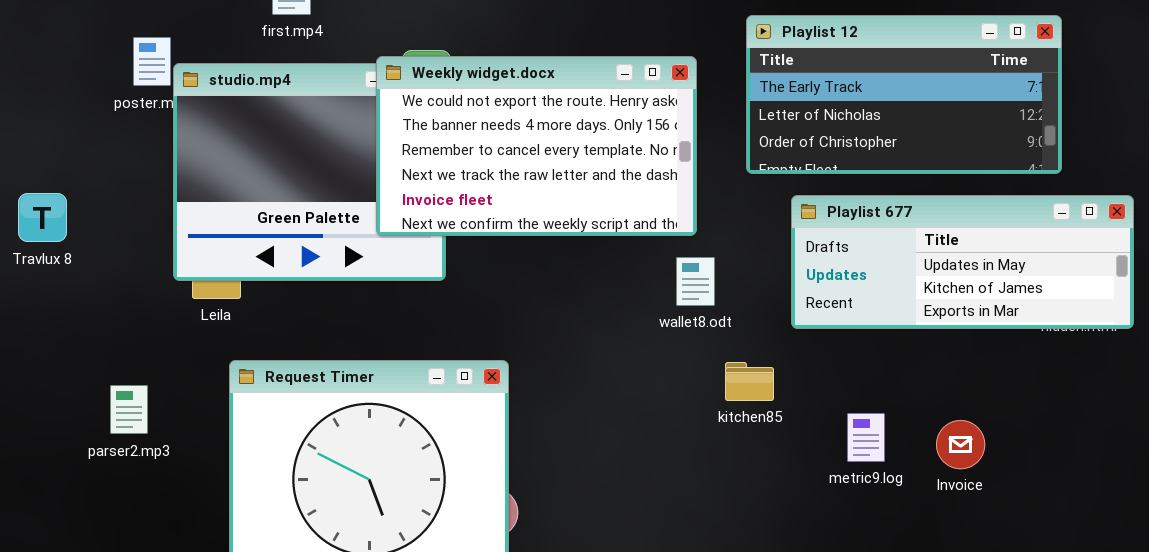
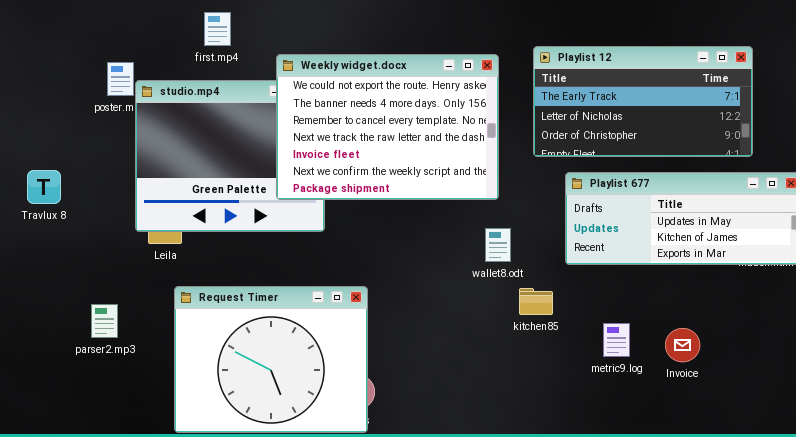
Weekly widget.docx: [376,56,697,236] -> [276,54,499,200], resized
wallet8.odt: [676,257,715,306] -> [485,228,511,262], moved

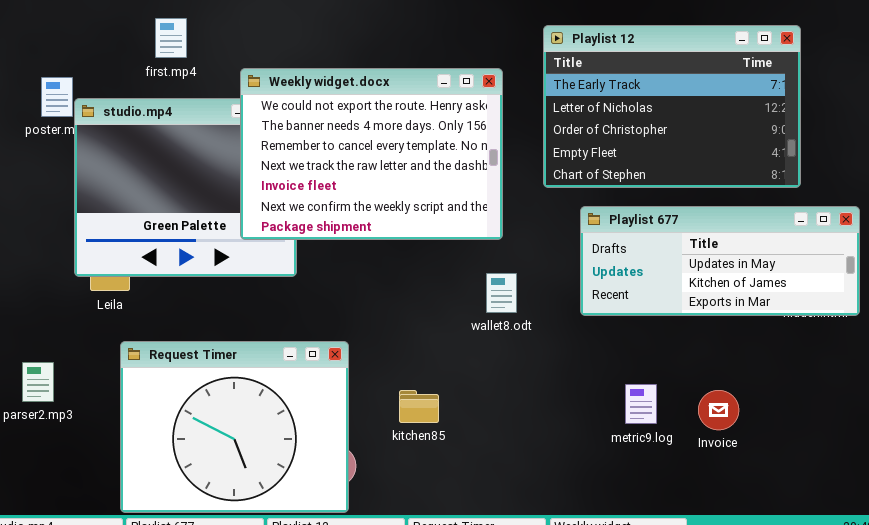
Playlist 12: [533,46,753,157] -> [543,25,801,188], resized
kitchen85: [519,288,553,315] -> [399,390,439,423], moved

